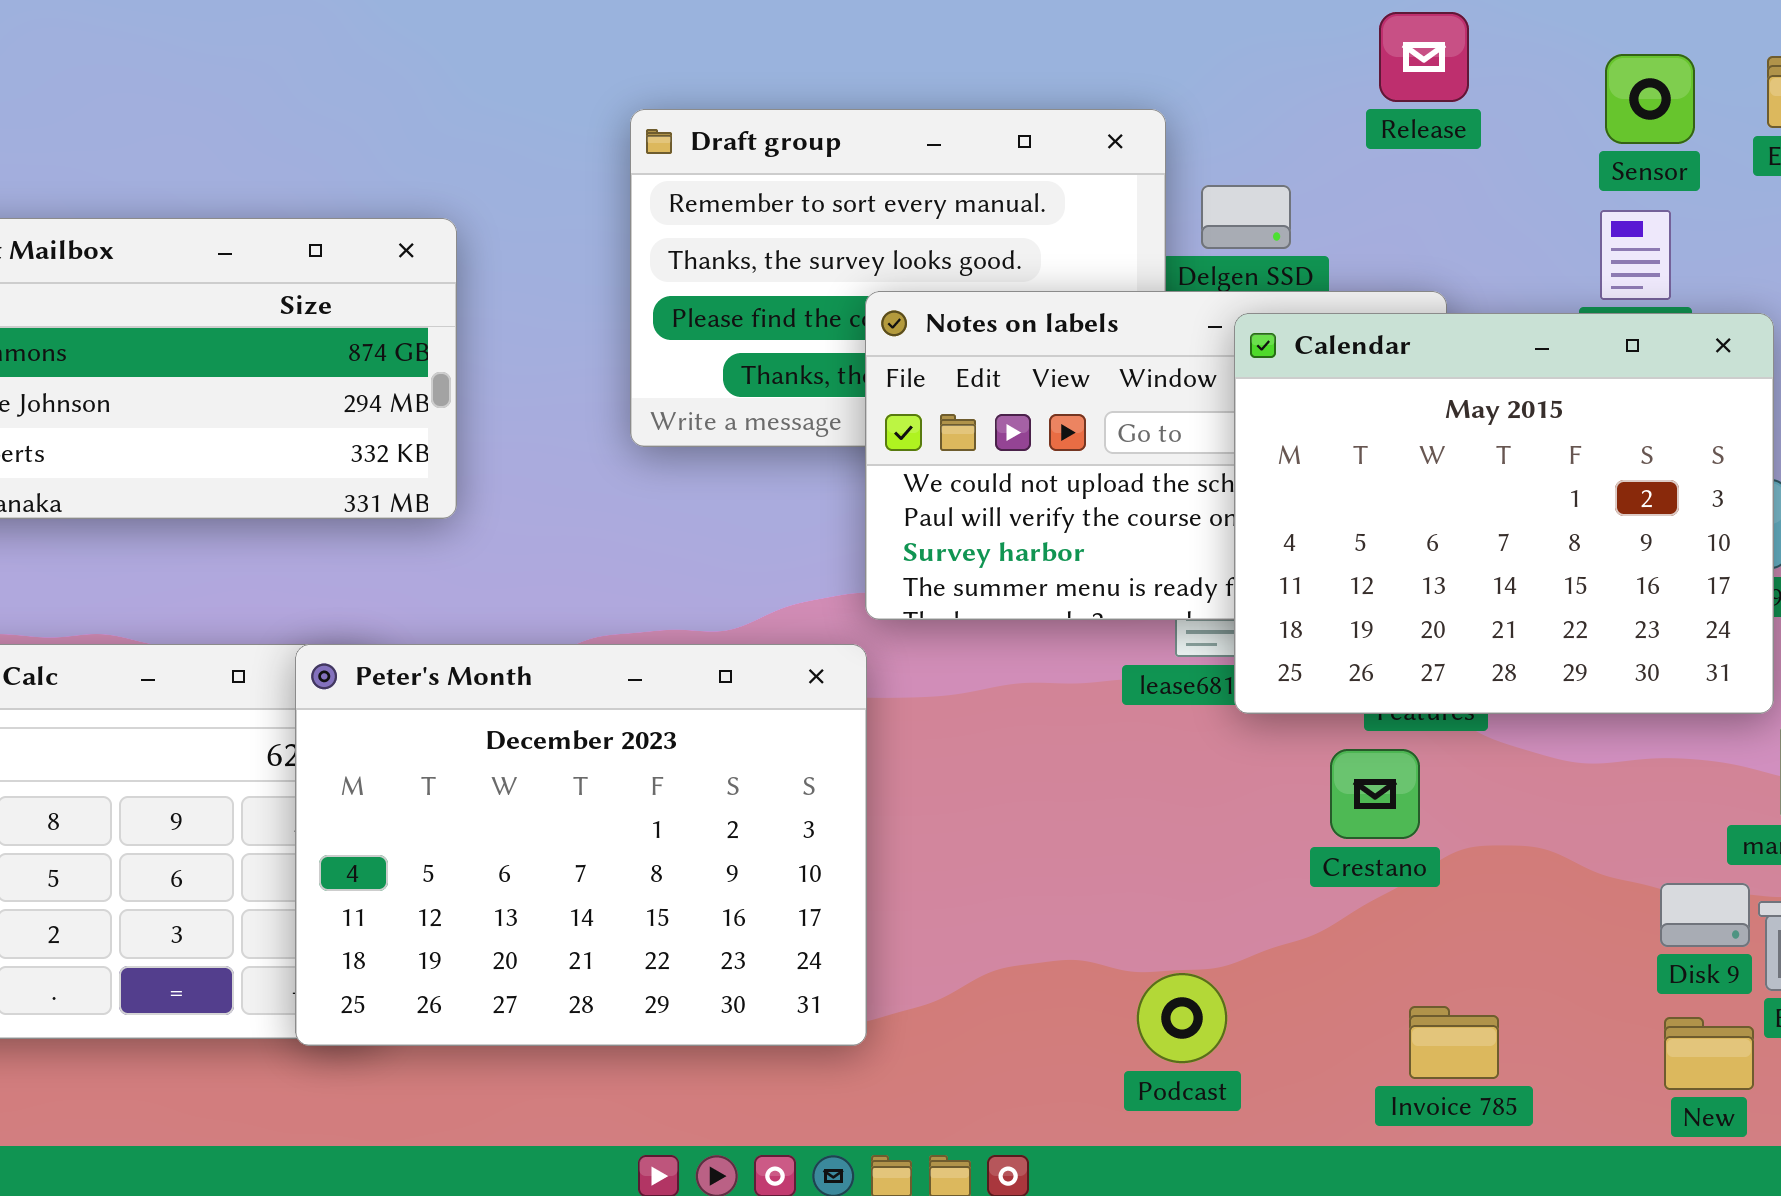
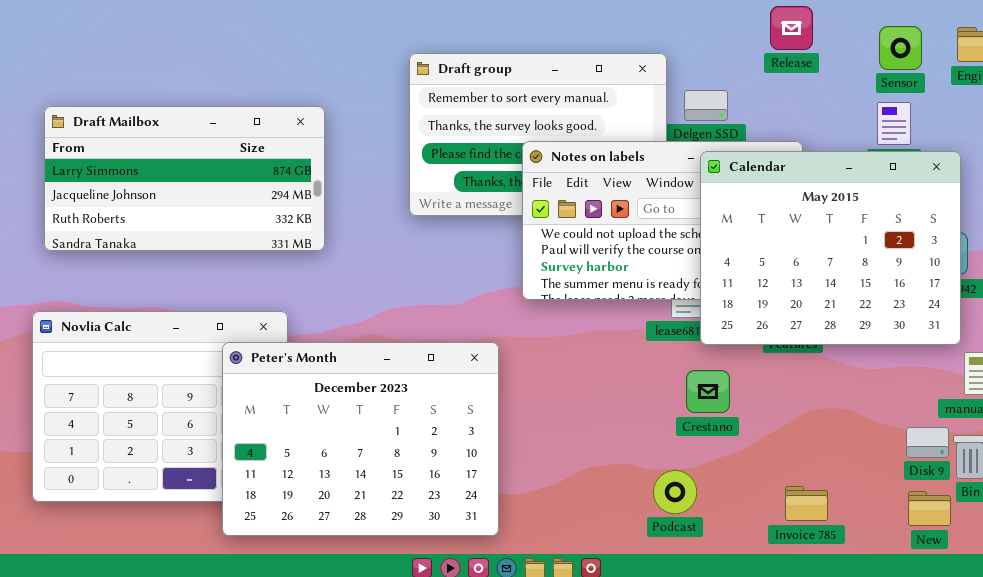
Peter's Month: [295,644,867,1046] -> [222,342,499,536], moved
Crestano: [1330,749,1420,839] -> [686,370,730,413], moved

